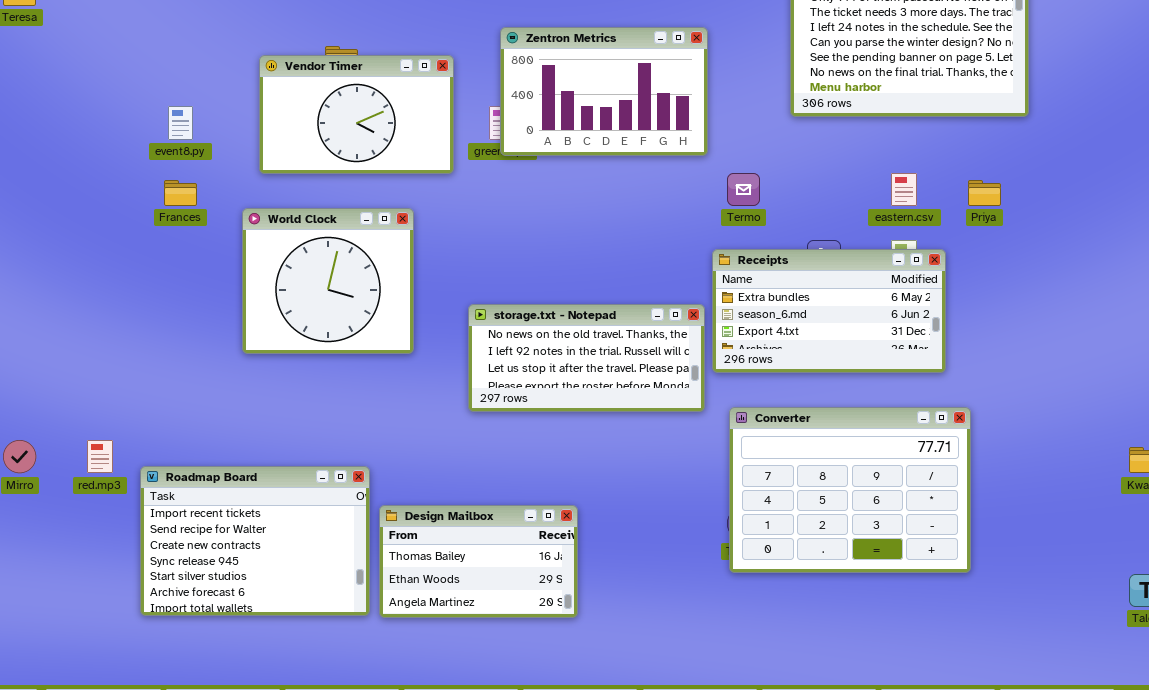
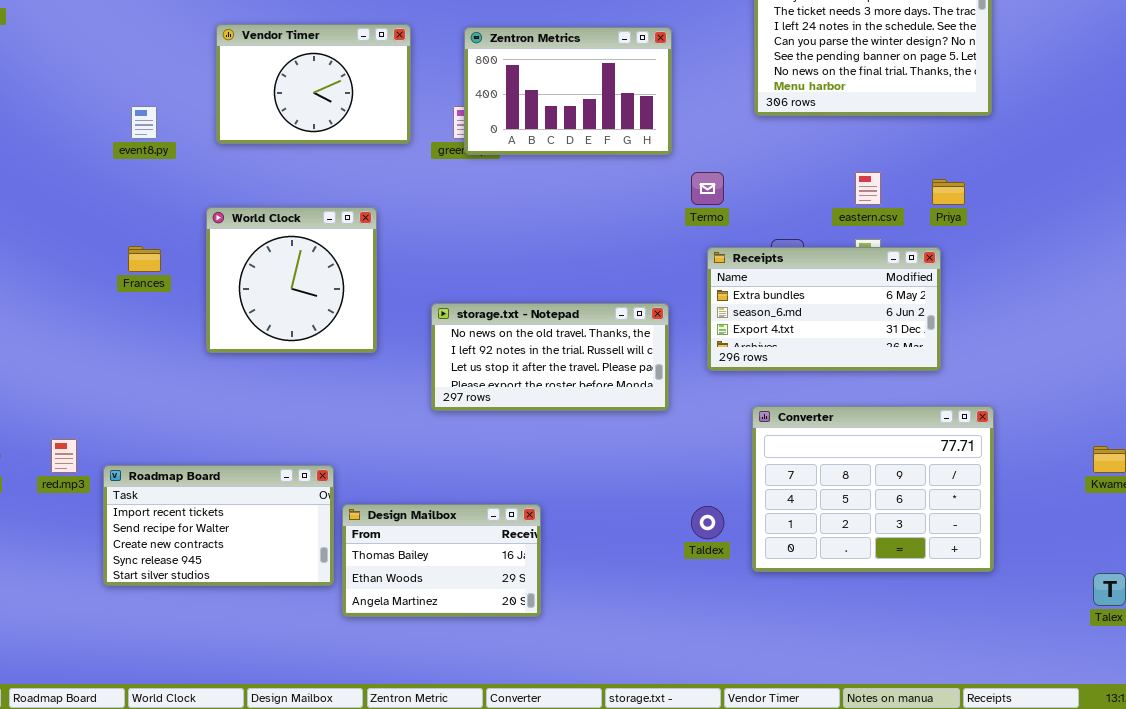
Vendor Timer: [259,55,454,174] -> [216,24,411,144], moved
Frances: [164,180,197,206] -> [128,246,161,272], moved
Receipts: [712,249,946,373] -> [707,247,941,371], moved
Converter: [729,407,971,573] -> [752,406,994,572], moved
Roadmap Board: [140,466,370,616] -> [103,465,334,586], resized

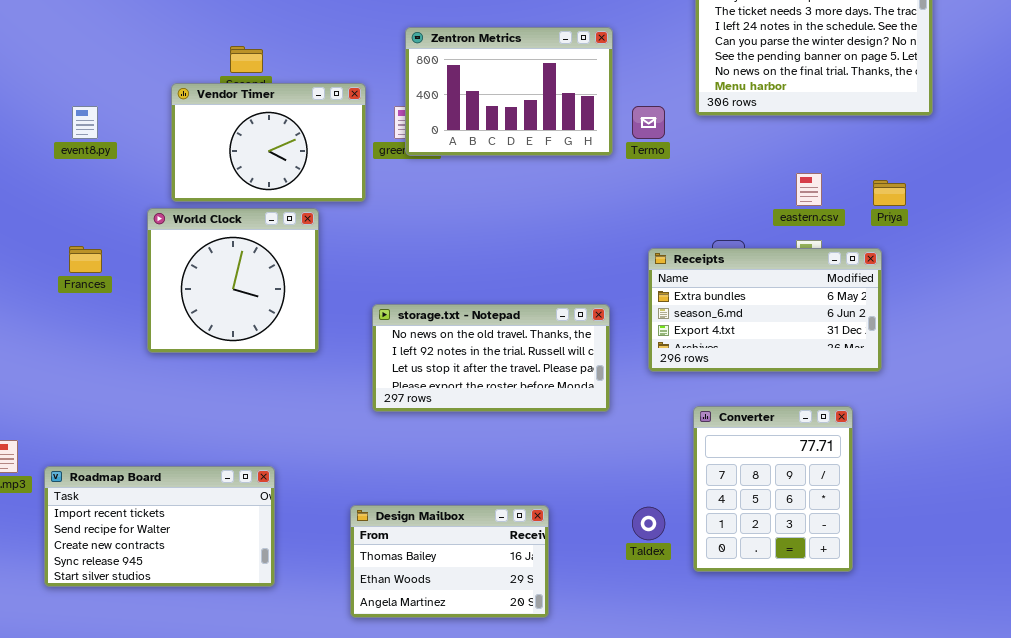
Vendor Timer: [216,24,411,144] -> [171,83,366,202], moved
Termo: [691,172,724,205] -> [632,106,665,139], moved
Converter: [752,406,994,572] -> [693,406,853,572], resized
Design Mailbox: [342,504,541,617] -> [350,505,549,618], moved

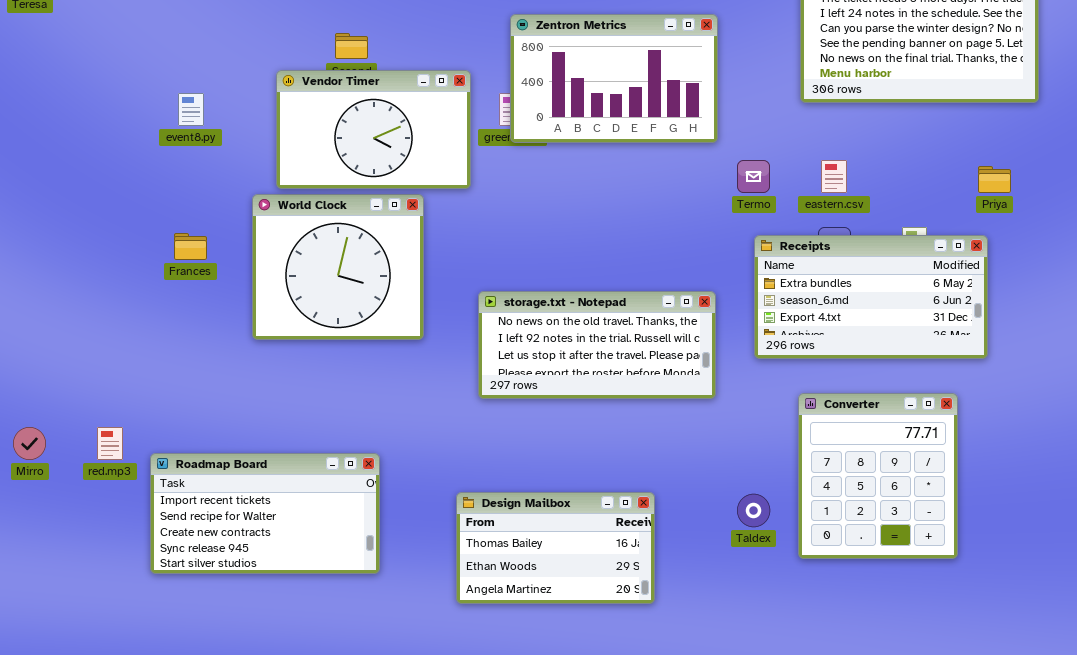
Termo: [632,106,665,139] -> [737,160,770,193], moved
eastern.csv: [796,173,822,206] -> [821,160,847,193], moved

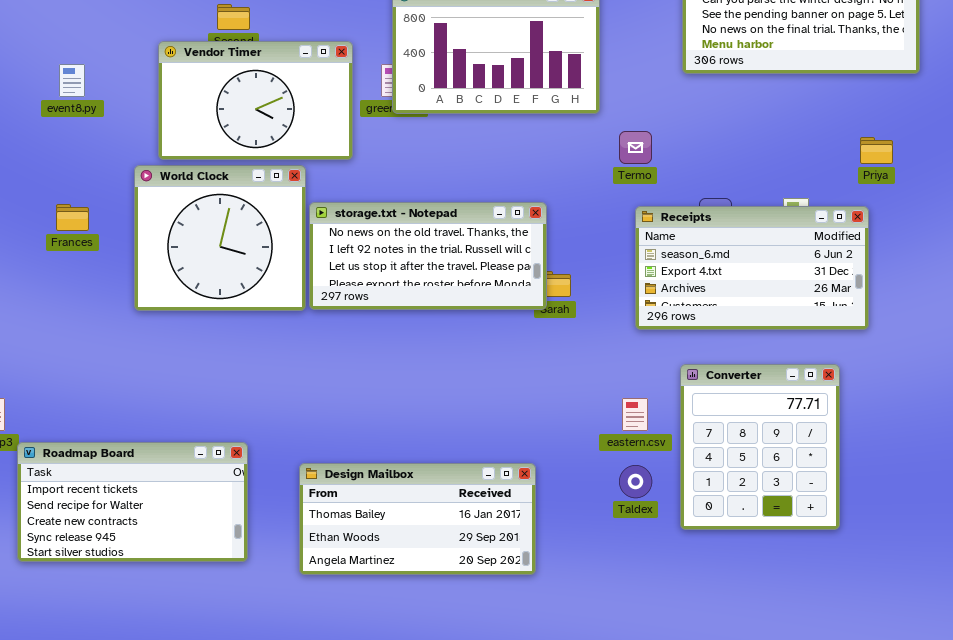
eastern.csv: [821,160,847,193] -> [622,398,648,431], moved
Receipts: [754,235,988,359] -> [635,206,869,330], scrolled down 1 row
storage.txt - Notepad: [478,291,716,399] -> [309,202,547,310], moved
Roadmap Board: [150,453,380,574] -> [17,442,248,562], moved
Design Mailbox: [456,492,655,604] -> [299,463,536,575], resized

